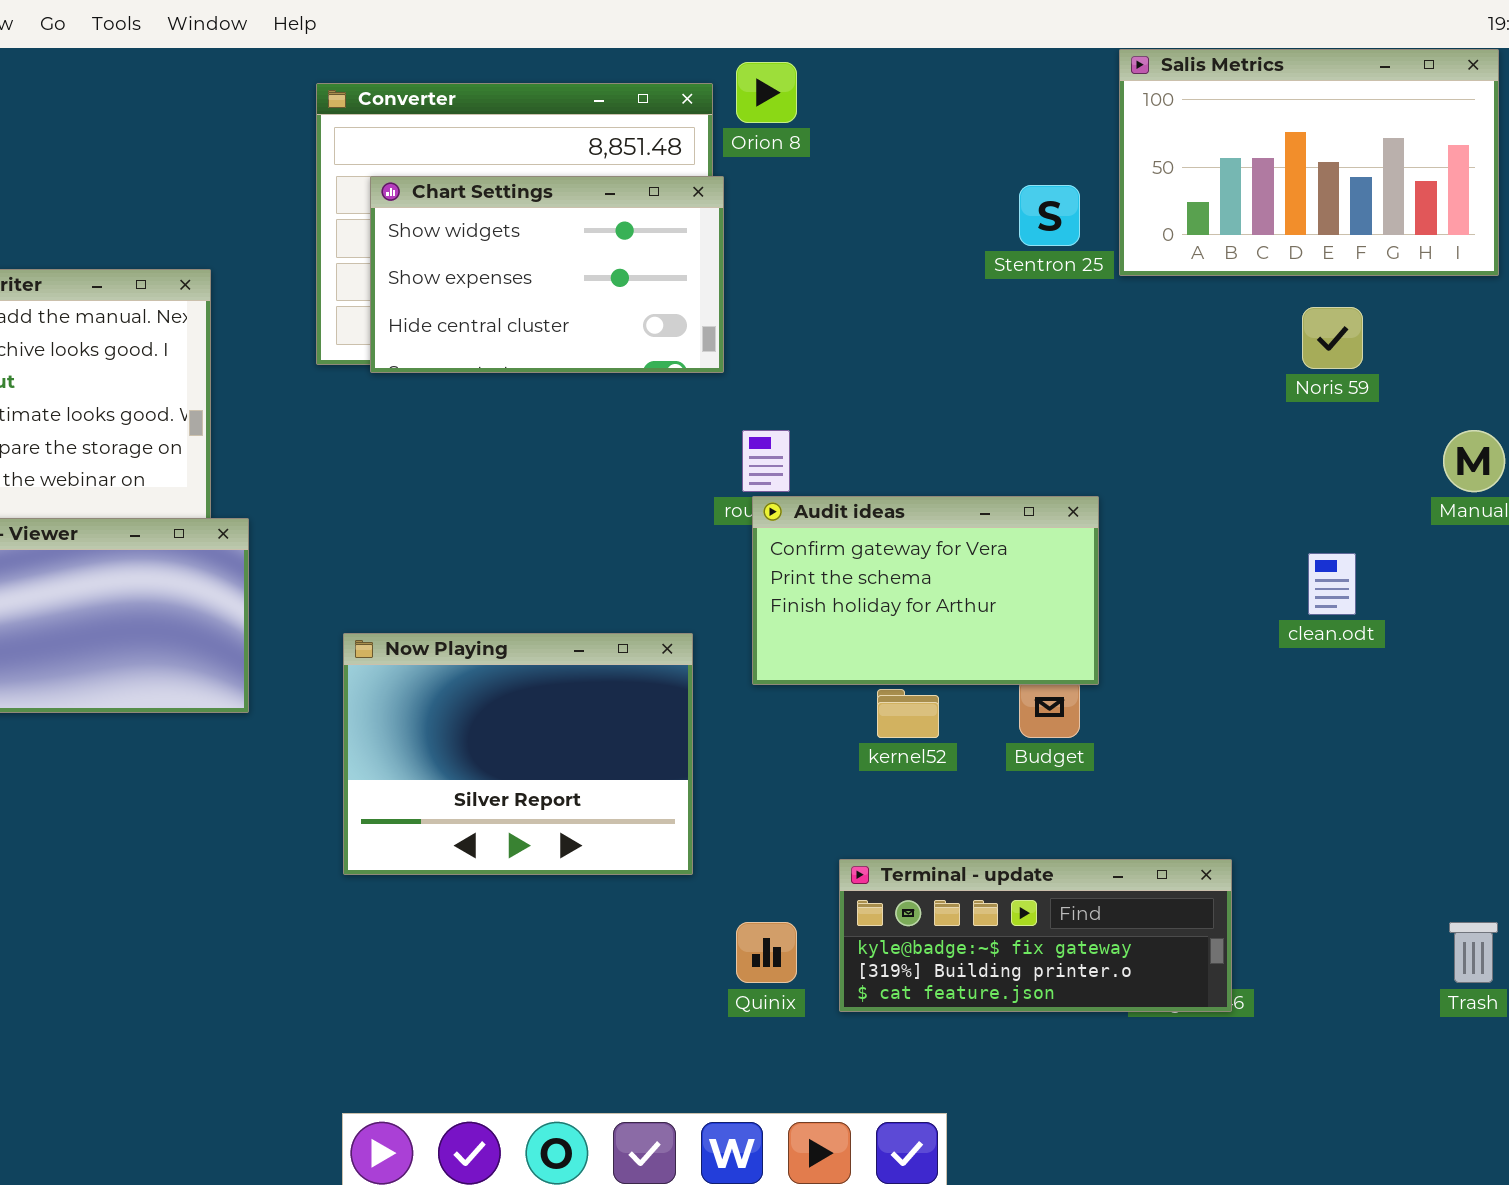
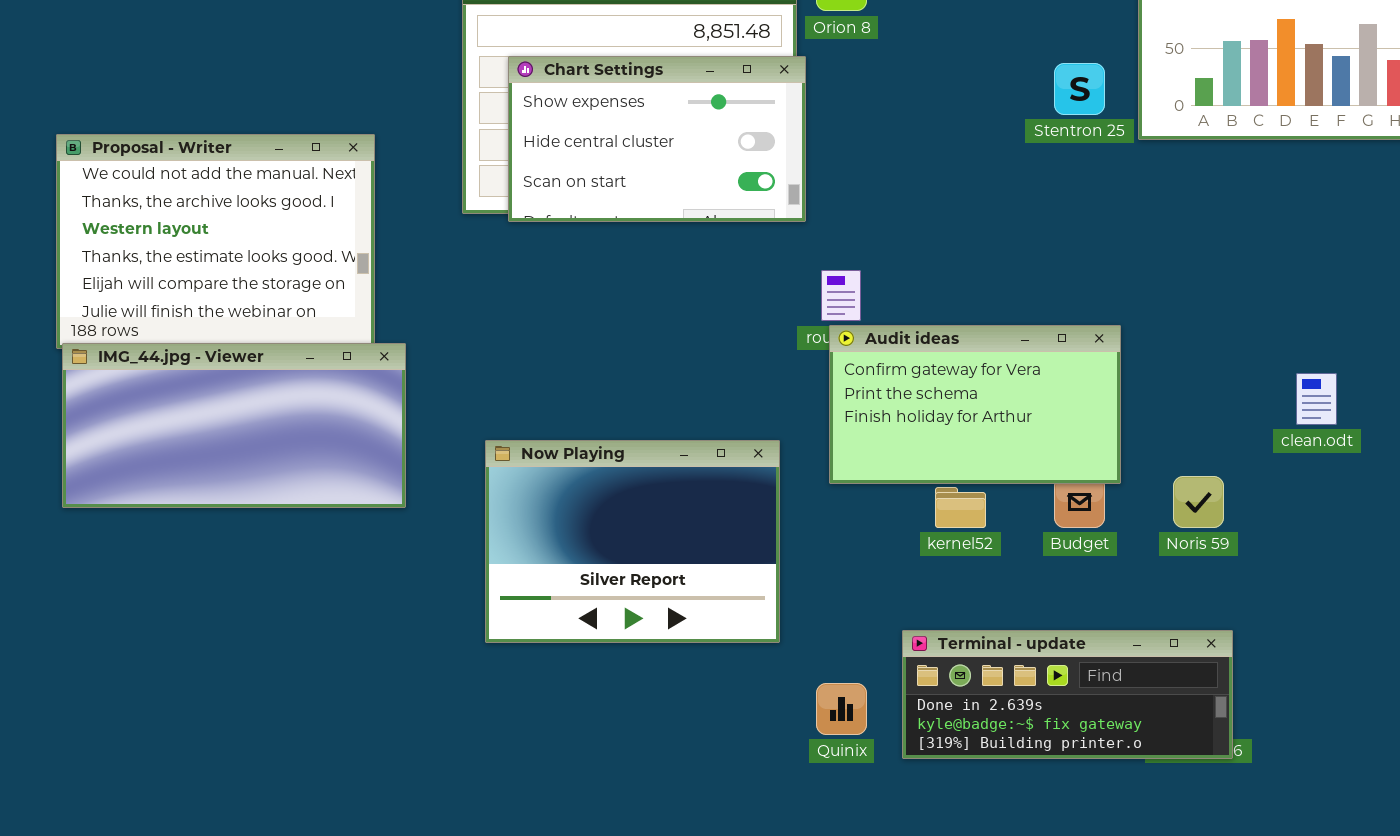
Chart Settings: [370,176,724,373] -> [508,56,806,222], scrolled down 1 row
Noris 59: [1302,307,1363,369] -> [1173,476,1224,528], moved
Terminal - update: [839,859,1232,1012] -> [902,630,1233,759], scrolled up 1 row

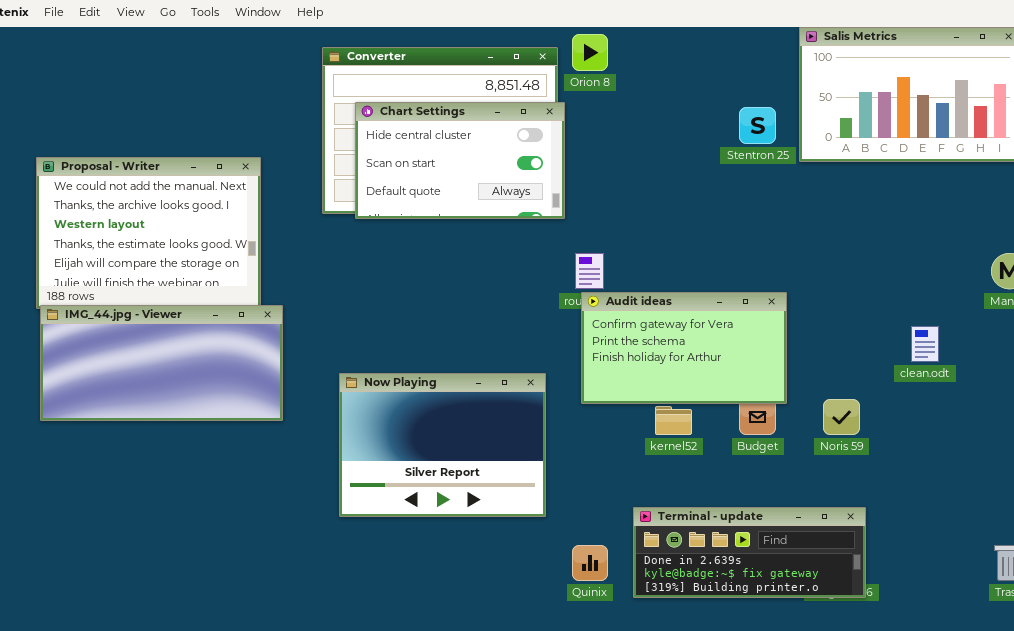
Chart Settings: [508,56,806,222] -> [355,102,565,219], scrolled down 1 row

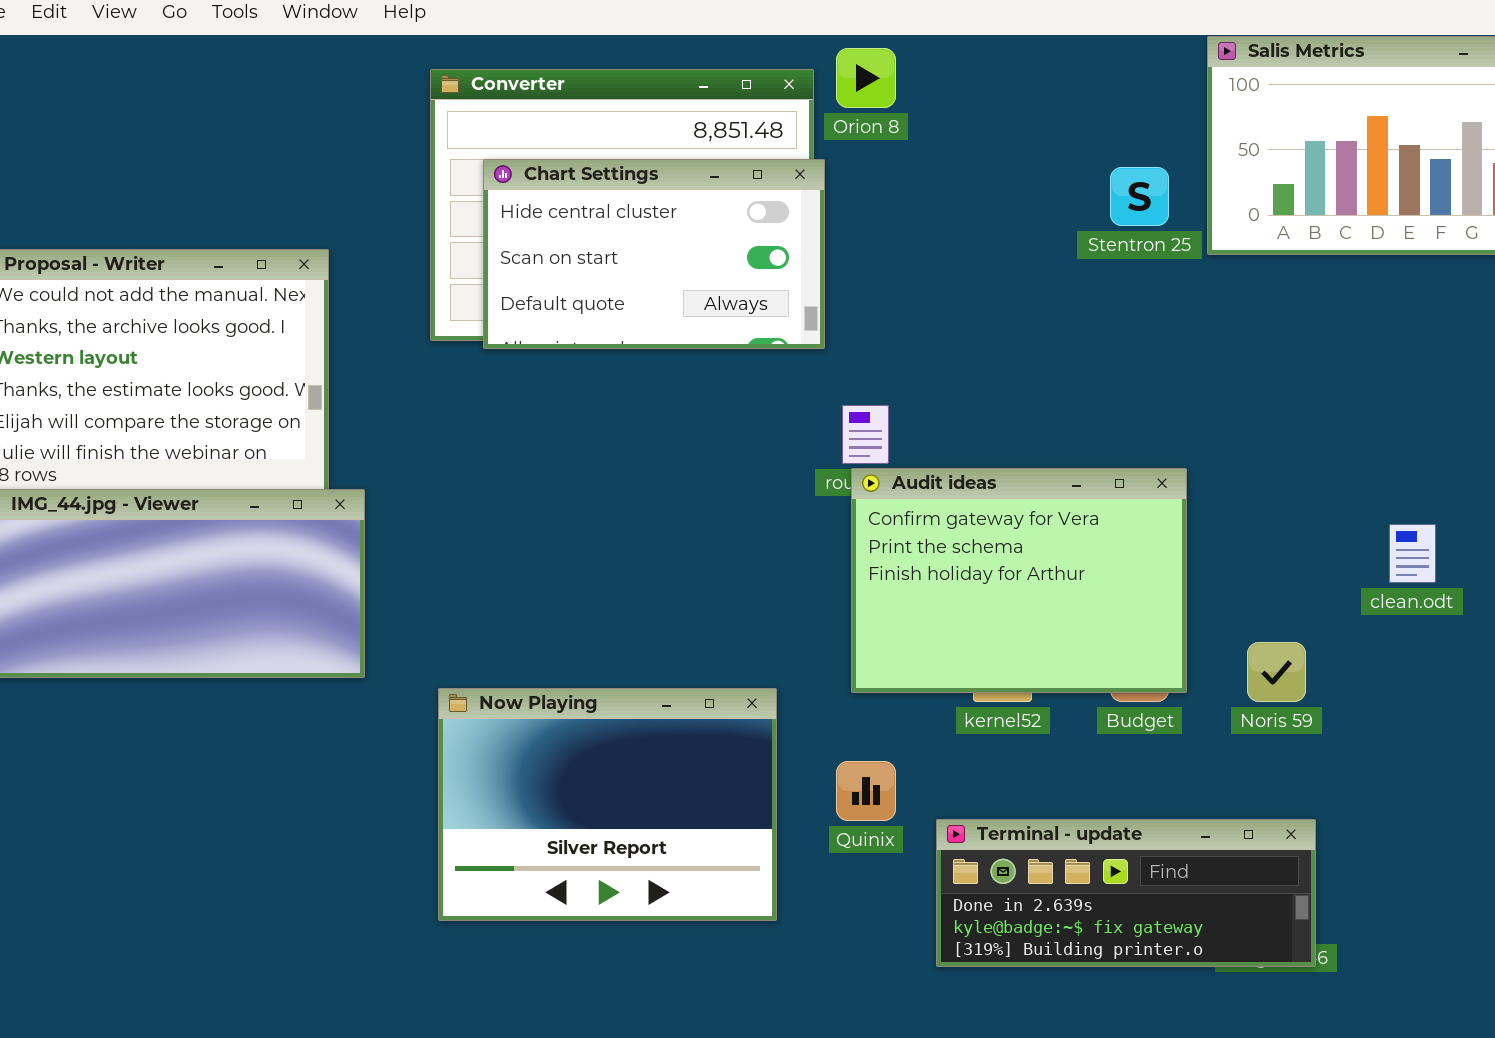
Audit ideas: [581,292,787,404] -> [851,468,1187,693], resized
Now Playing: [339,373,546,517] -> [438,688,777,921], moved
Quinix: [572,545,608,581] -> [836,761,896,821], moved

